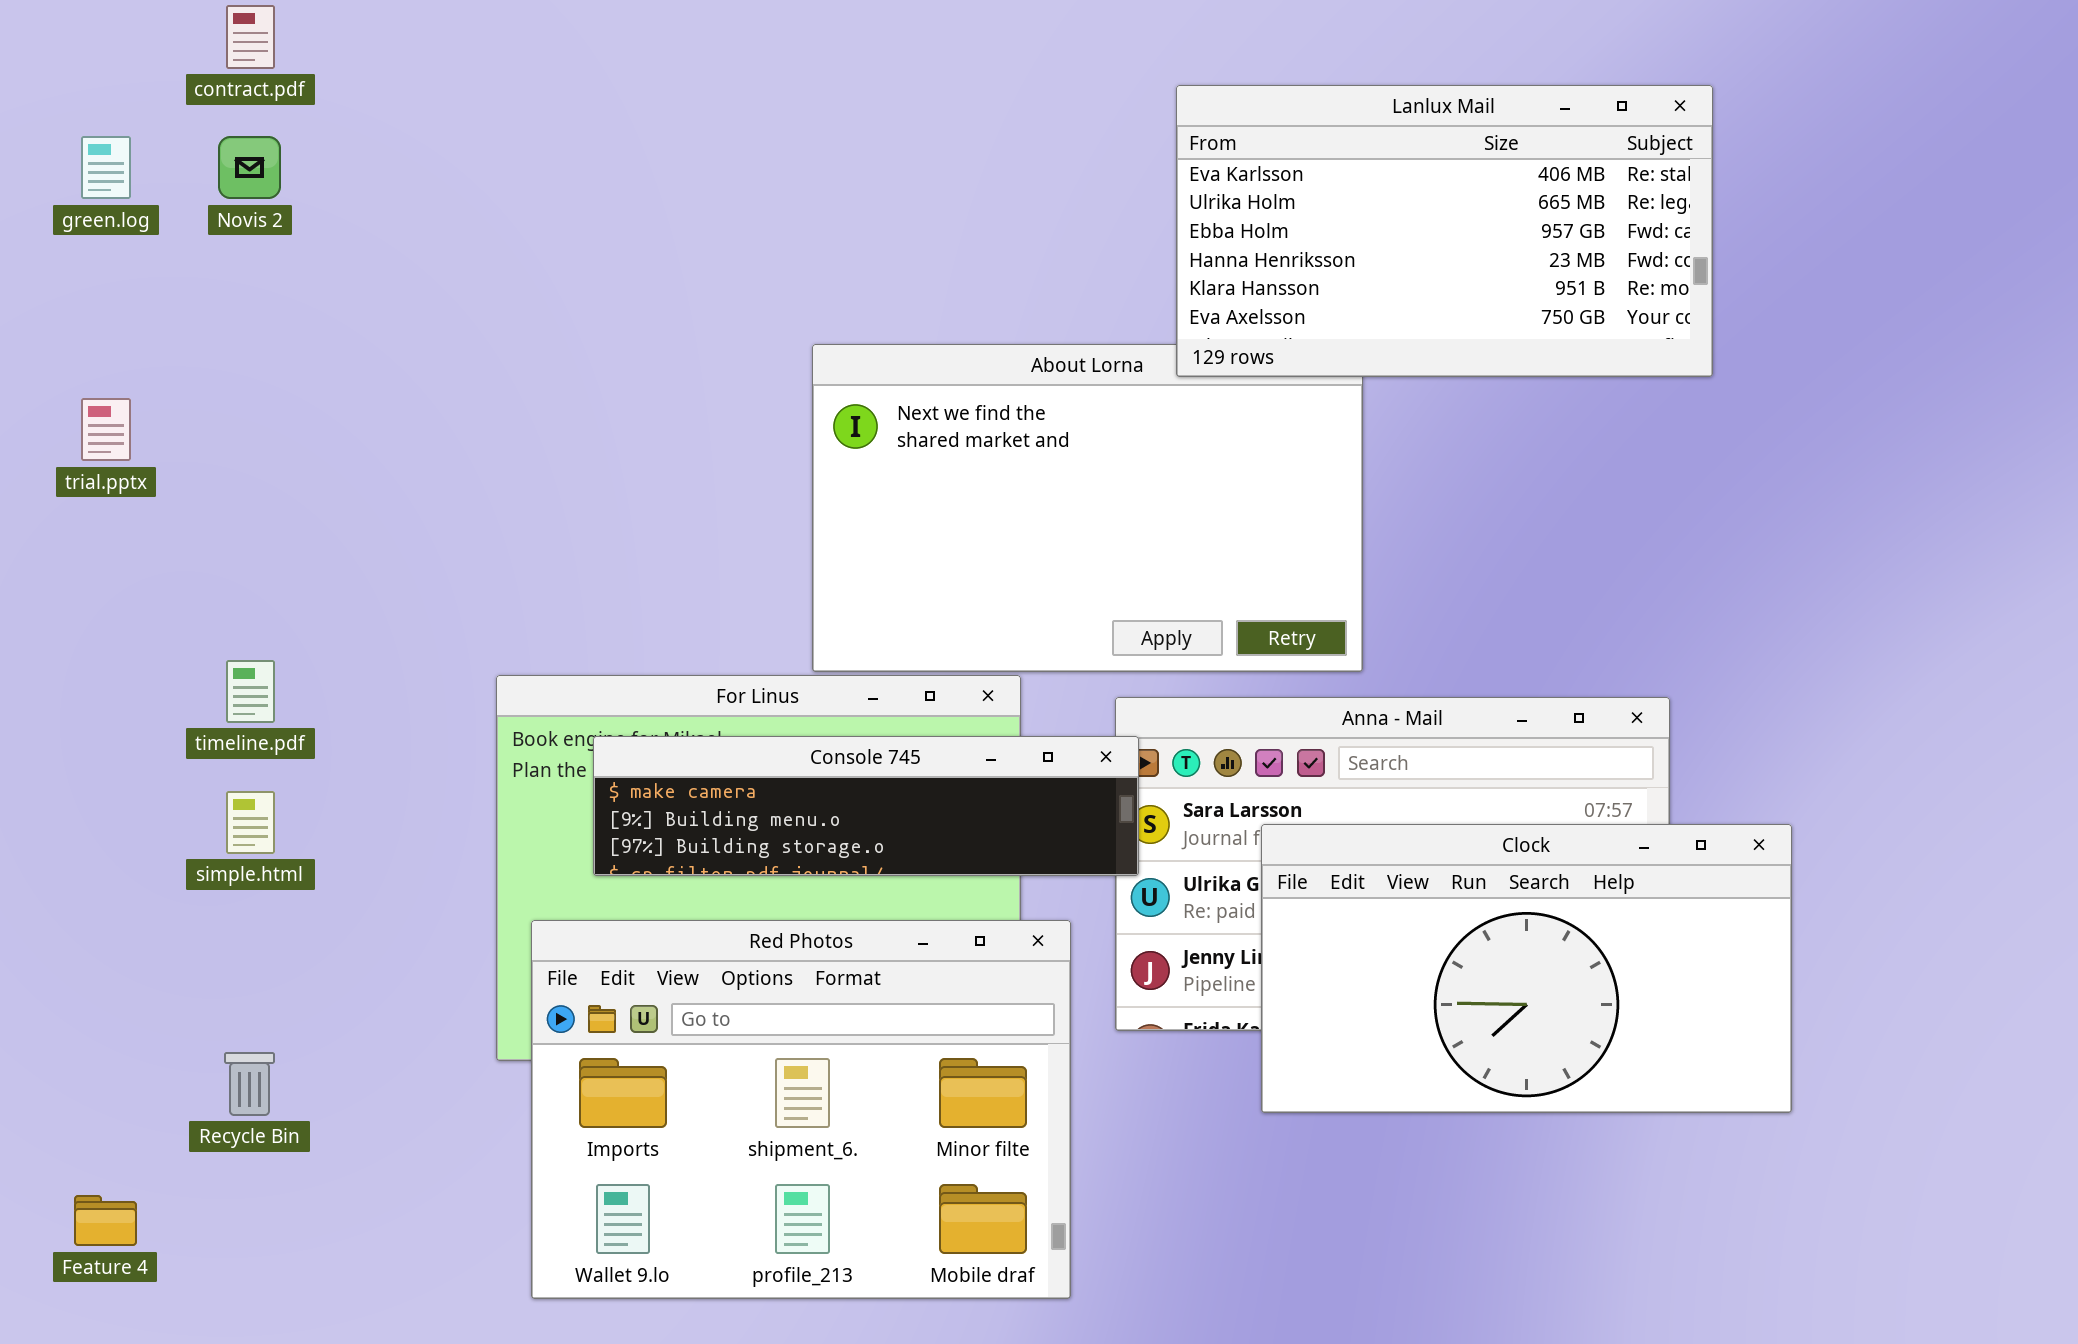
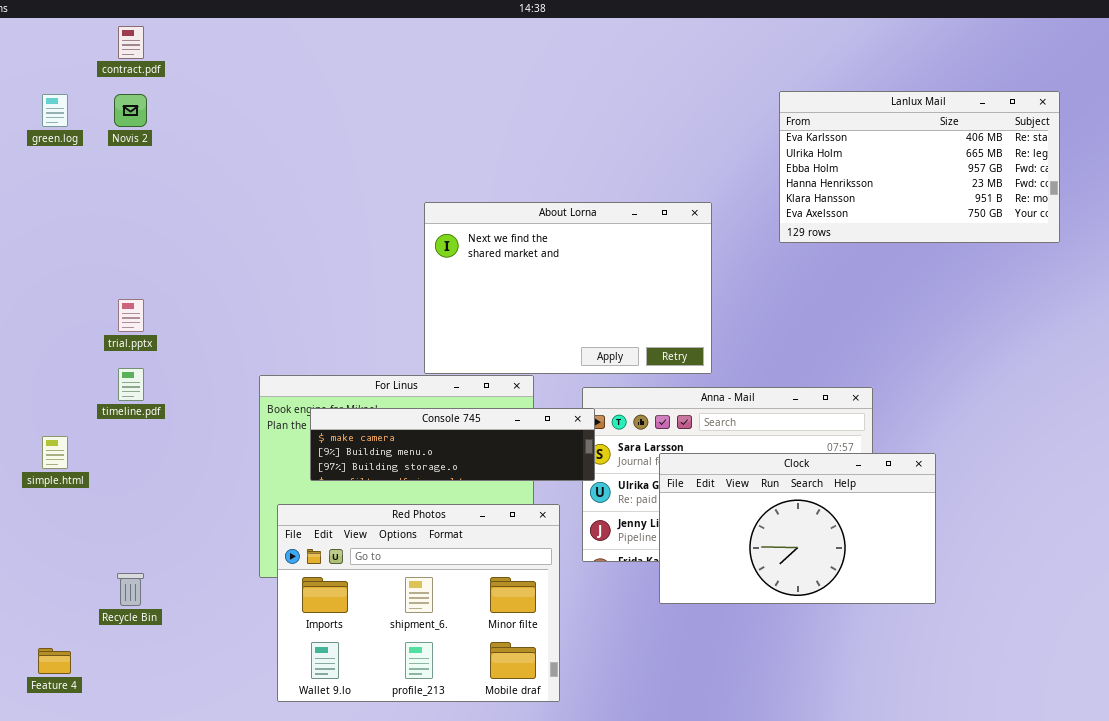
Lanlux Mail: [1176,85,1713,377] -> [779,91,1060,243], moved
trial.pptx: [81,398,131,461] -> [118,299,144,332], moved
simple.html: [226,791,275,854] -> [42,436,68,469], moved

